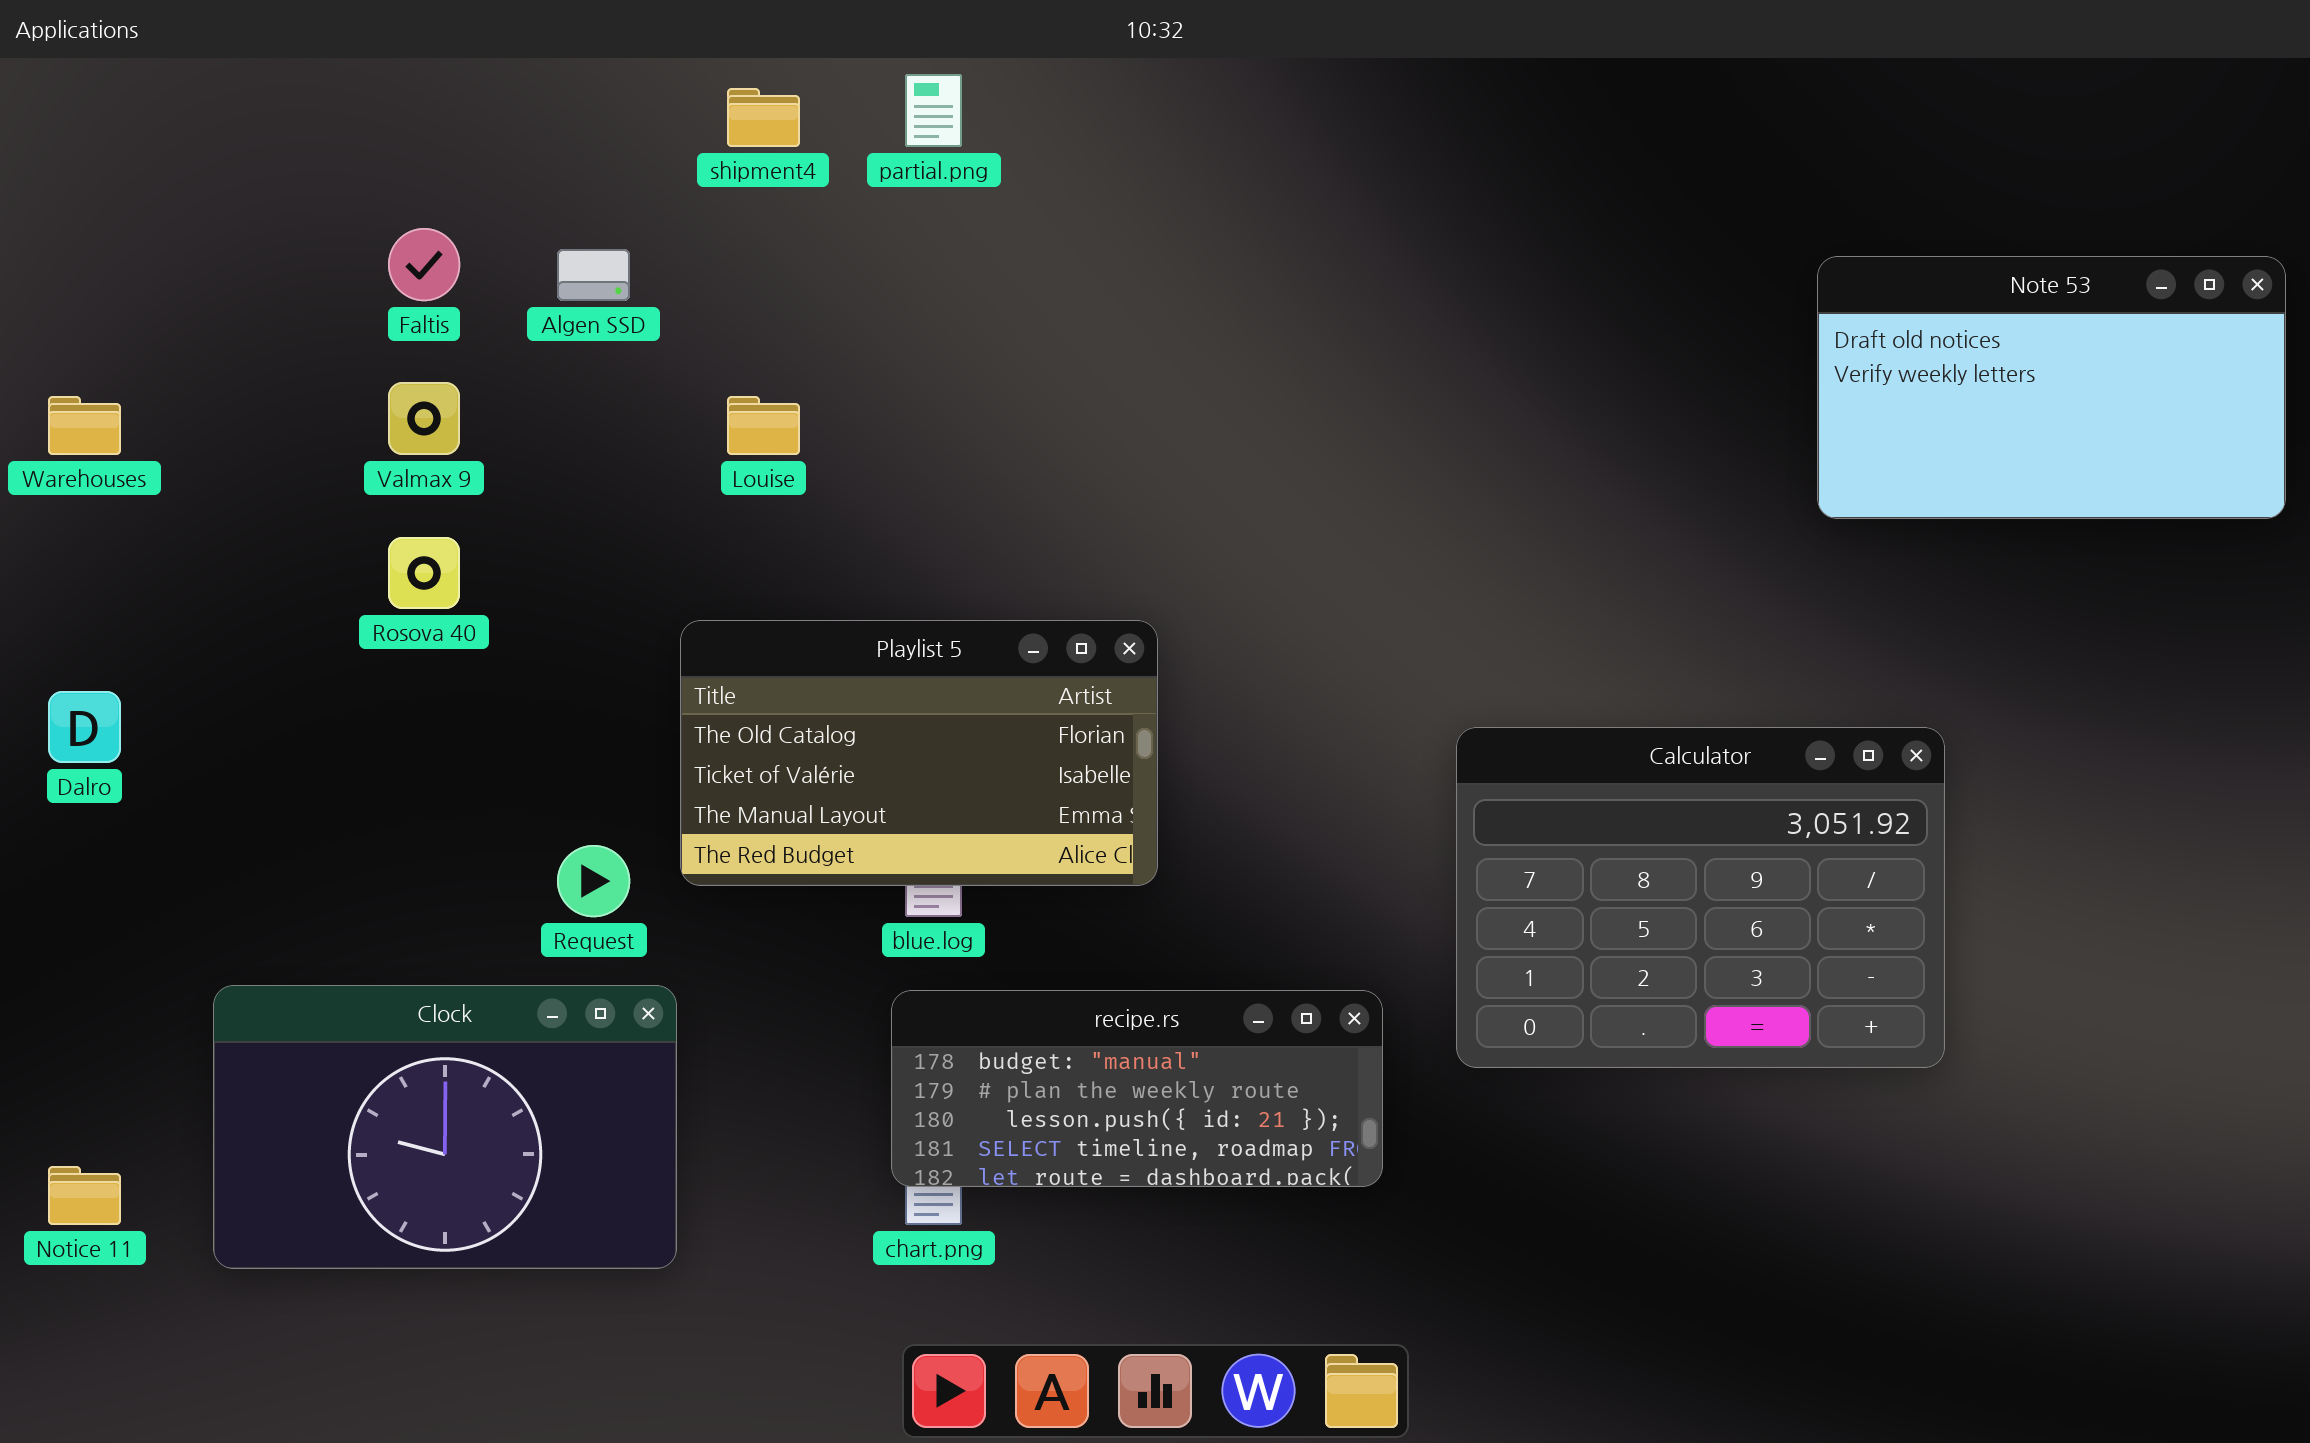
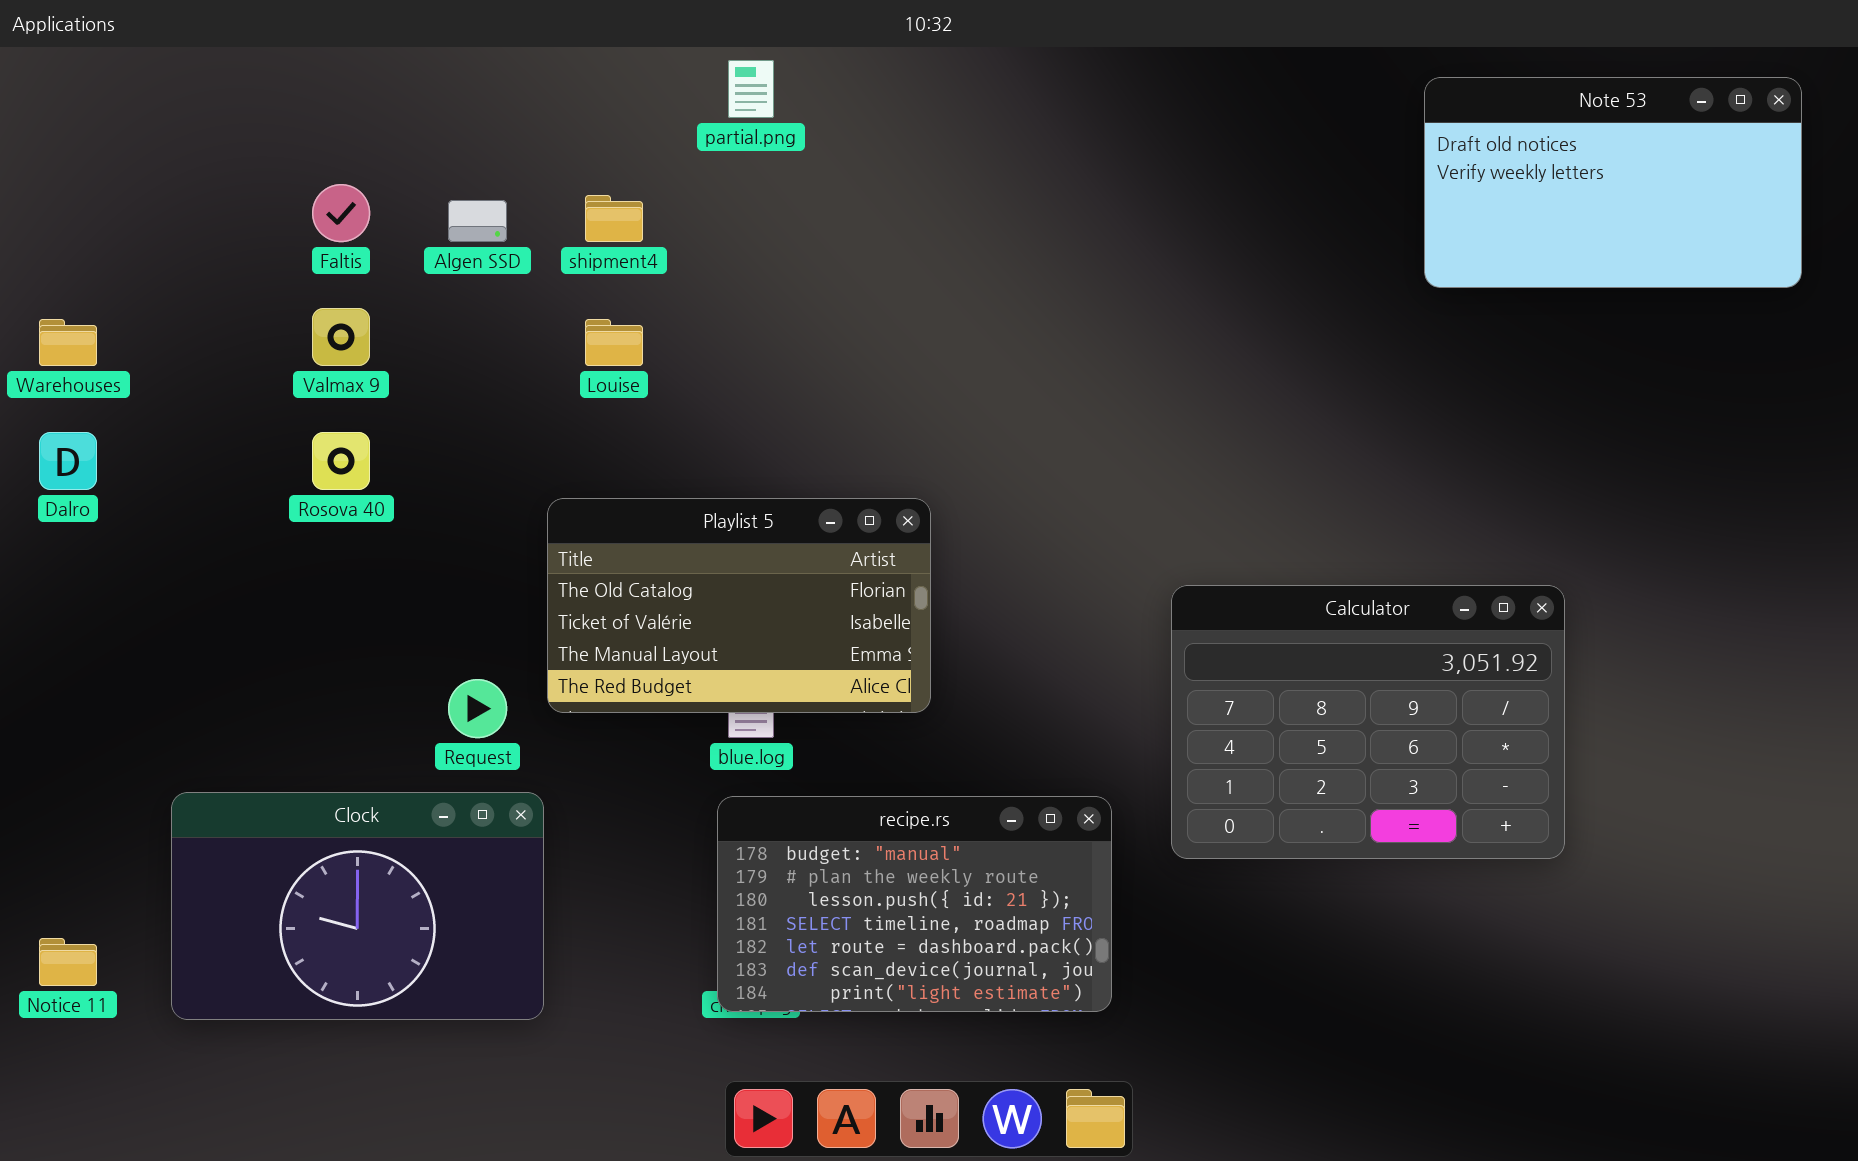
shipment4: [727,88,800,147] -> [585,195,643,242], moved
Note 53: [1817,256,2286,519] -> [1424,77,1802,288], moved
Dalro: [48,691,121,763] -> [39,432,97,490], moved
recipe.rs: [891,990,1383,1187] -> [717,796,1112,1012], resized

